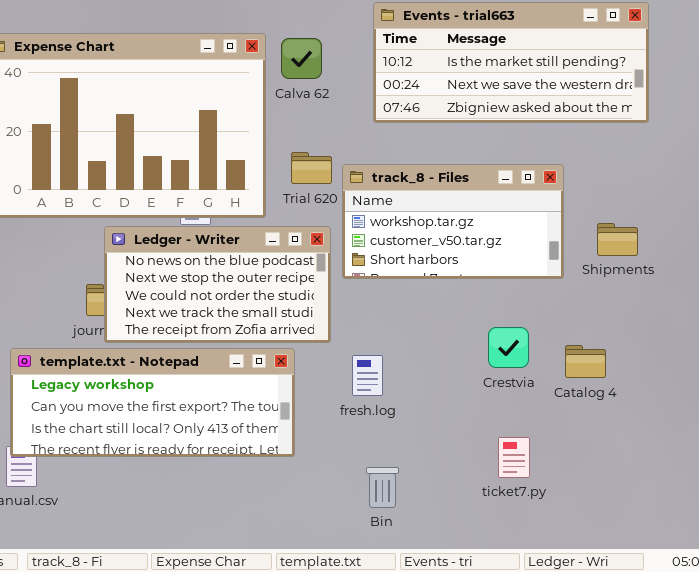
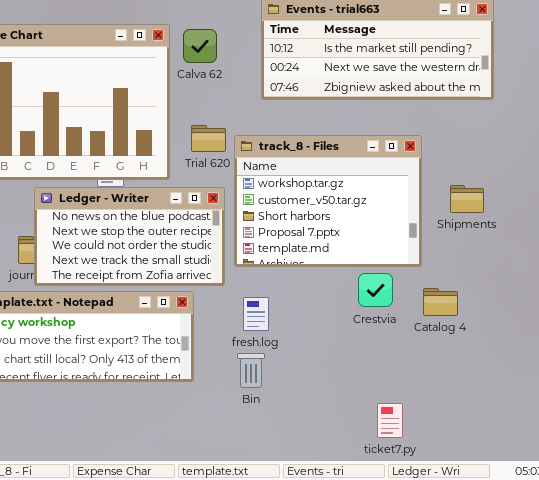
track_8 - Files: [342,164,564,279] -> [234,135,422,267], resized
ticket7.py: [498,437,530,478] -> [377,403,403,438], moved
Bin: [366,467,399,508] -> [237,353,265,388], moved

